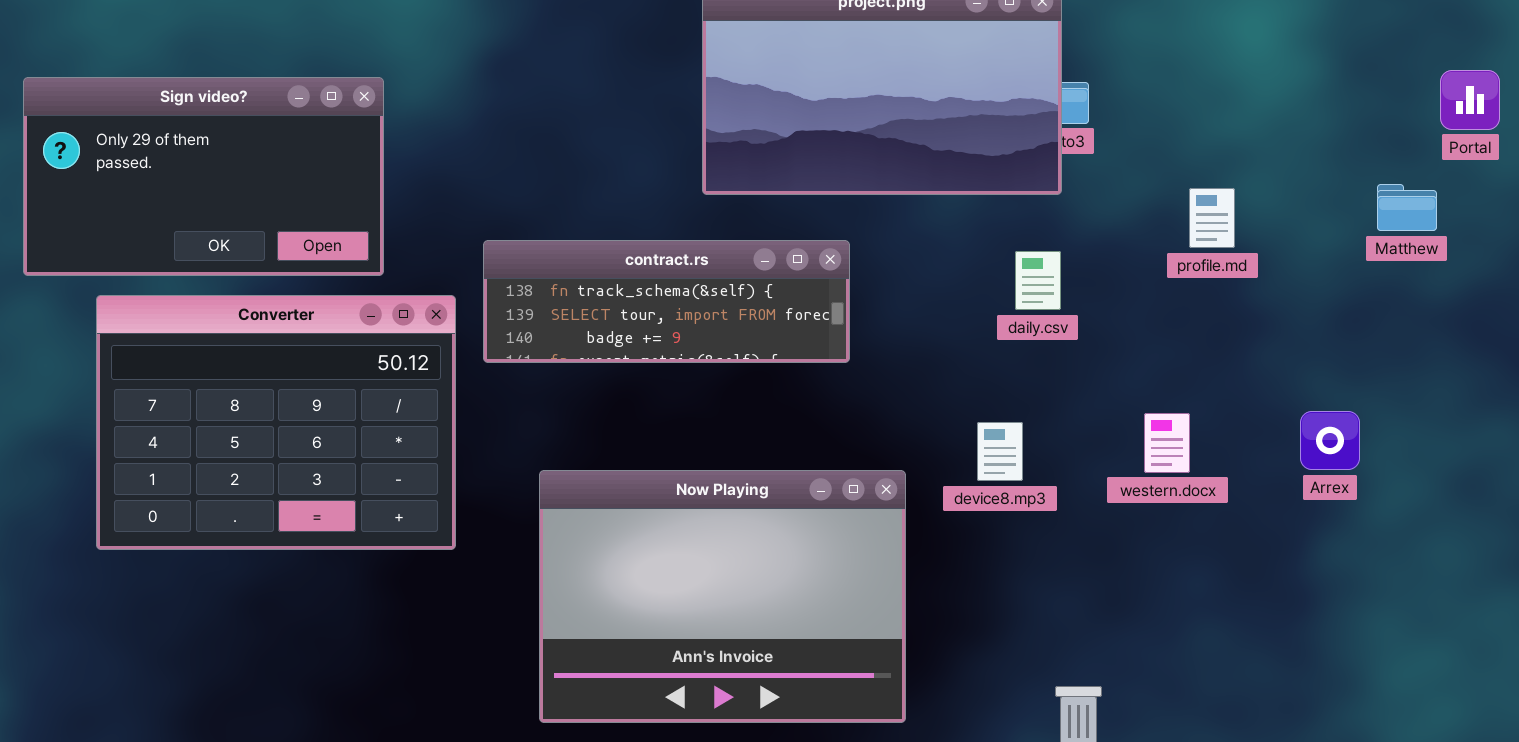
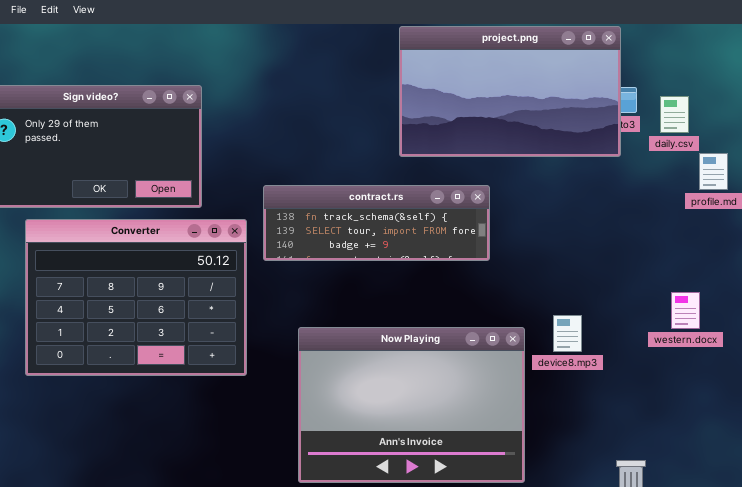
daily.csv: [1015,251,1061,310] -> [660,96,689,133], moved
device8.mp3: [977,422,1023,481] -> [553,315,582,352], moved

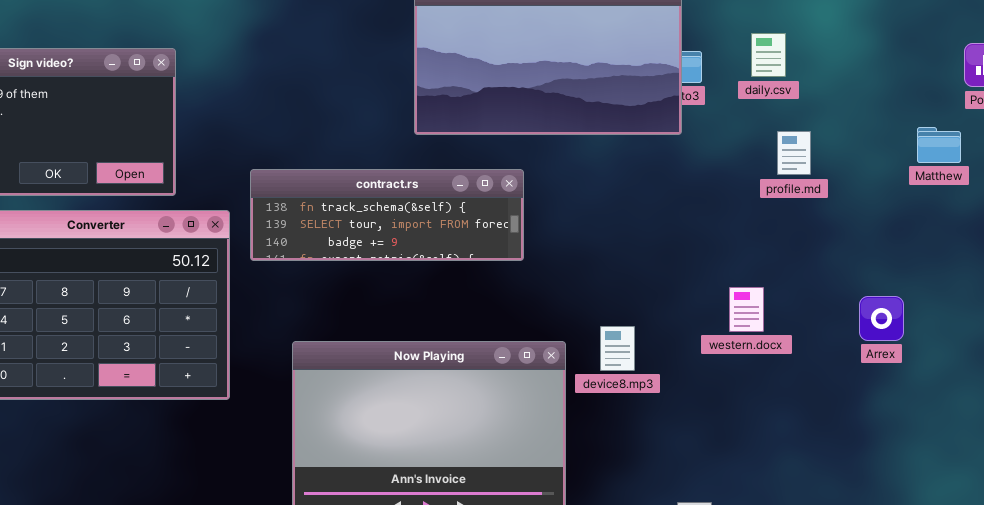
daily.csv: [660,96,689,133] -> [751,33,786,77], moved
western.docx: [671,292,700,329] -> [729,287,764,332], moved

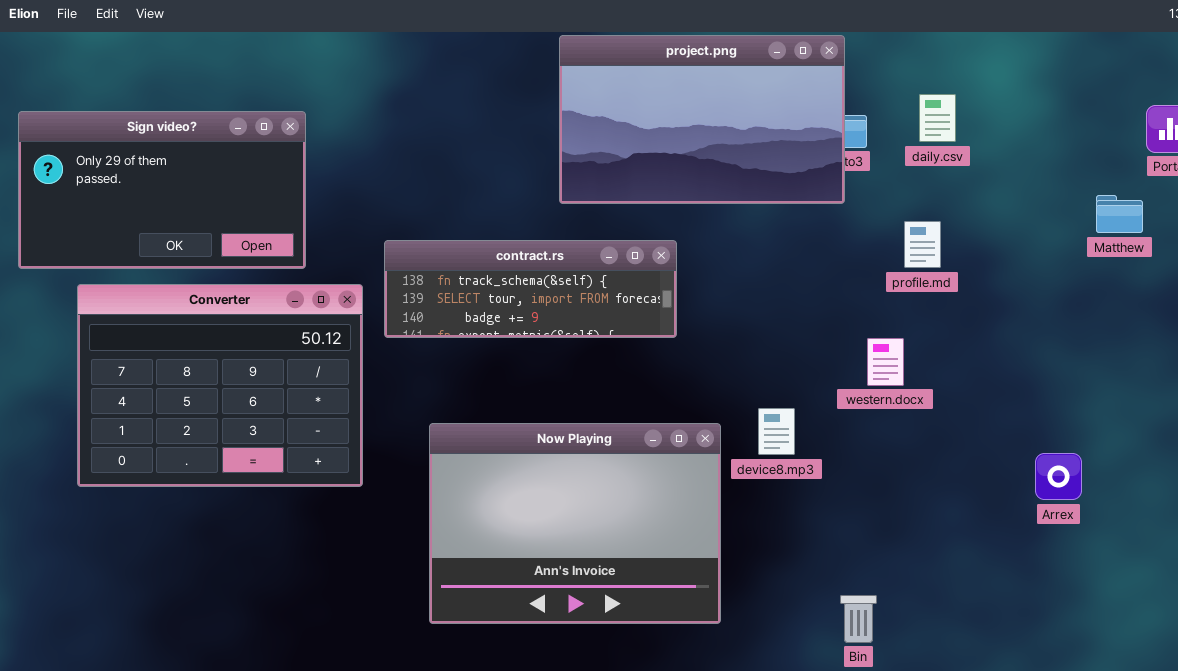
profile.md: [777,131,811,175] -> [904,221,941,268], moved
western.docx: [729,287,764,332] -> [867,338,904,386], moved
Arrex: [859,296,904,341] -> [1035,453,1082,500], moved

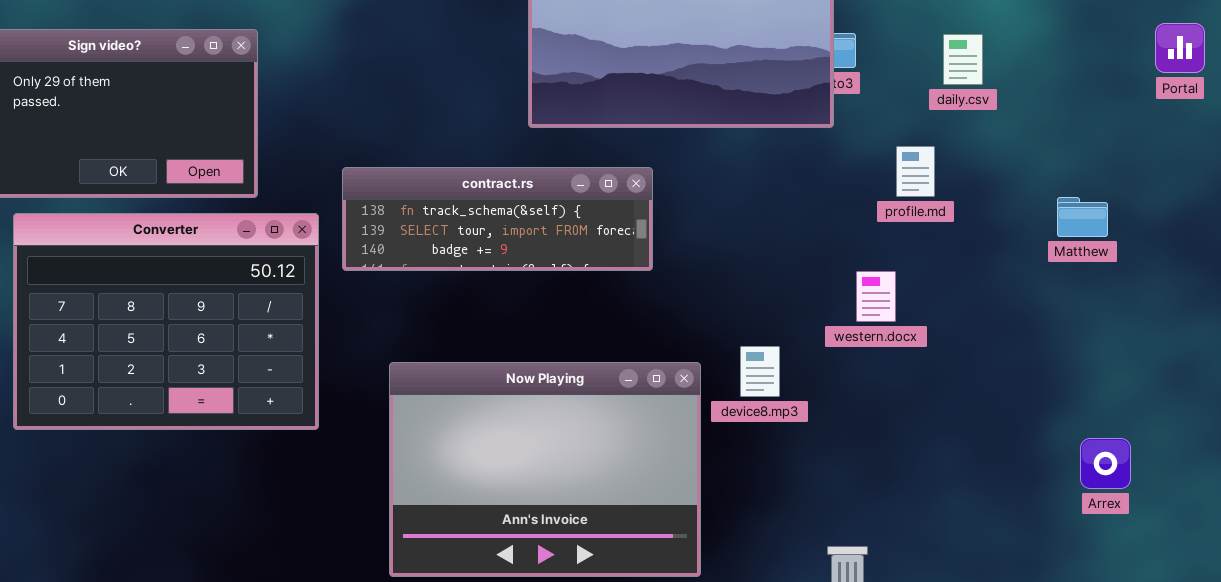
daily.csv: [919,94,956,142] -> [943,34,983,85], moved
Matthew: [1096,195,1143,233] -> [1057,197,1108,237], moved
Arrex: [1035,453,1082,500] -> [1080,438,1131,489], moved

